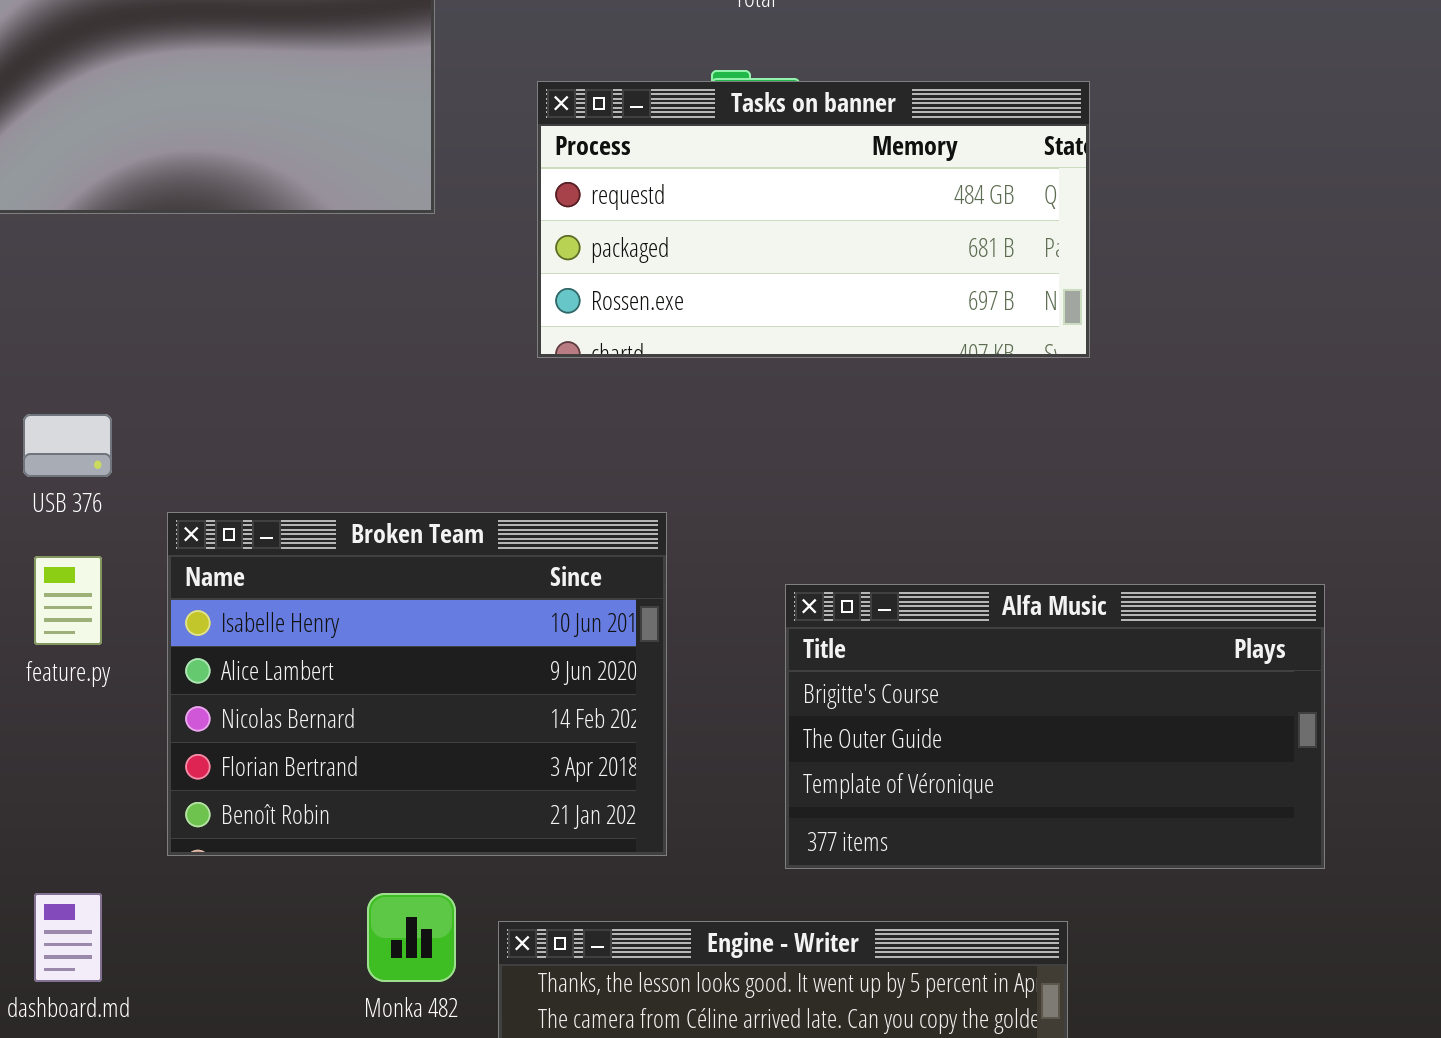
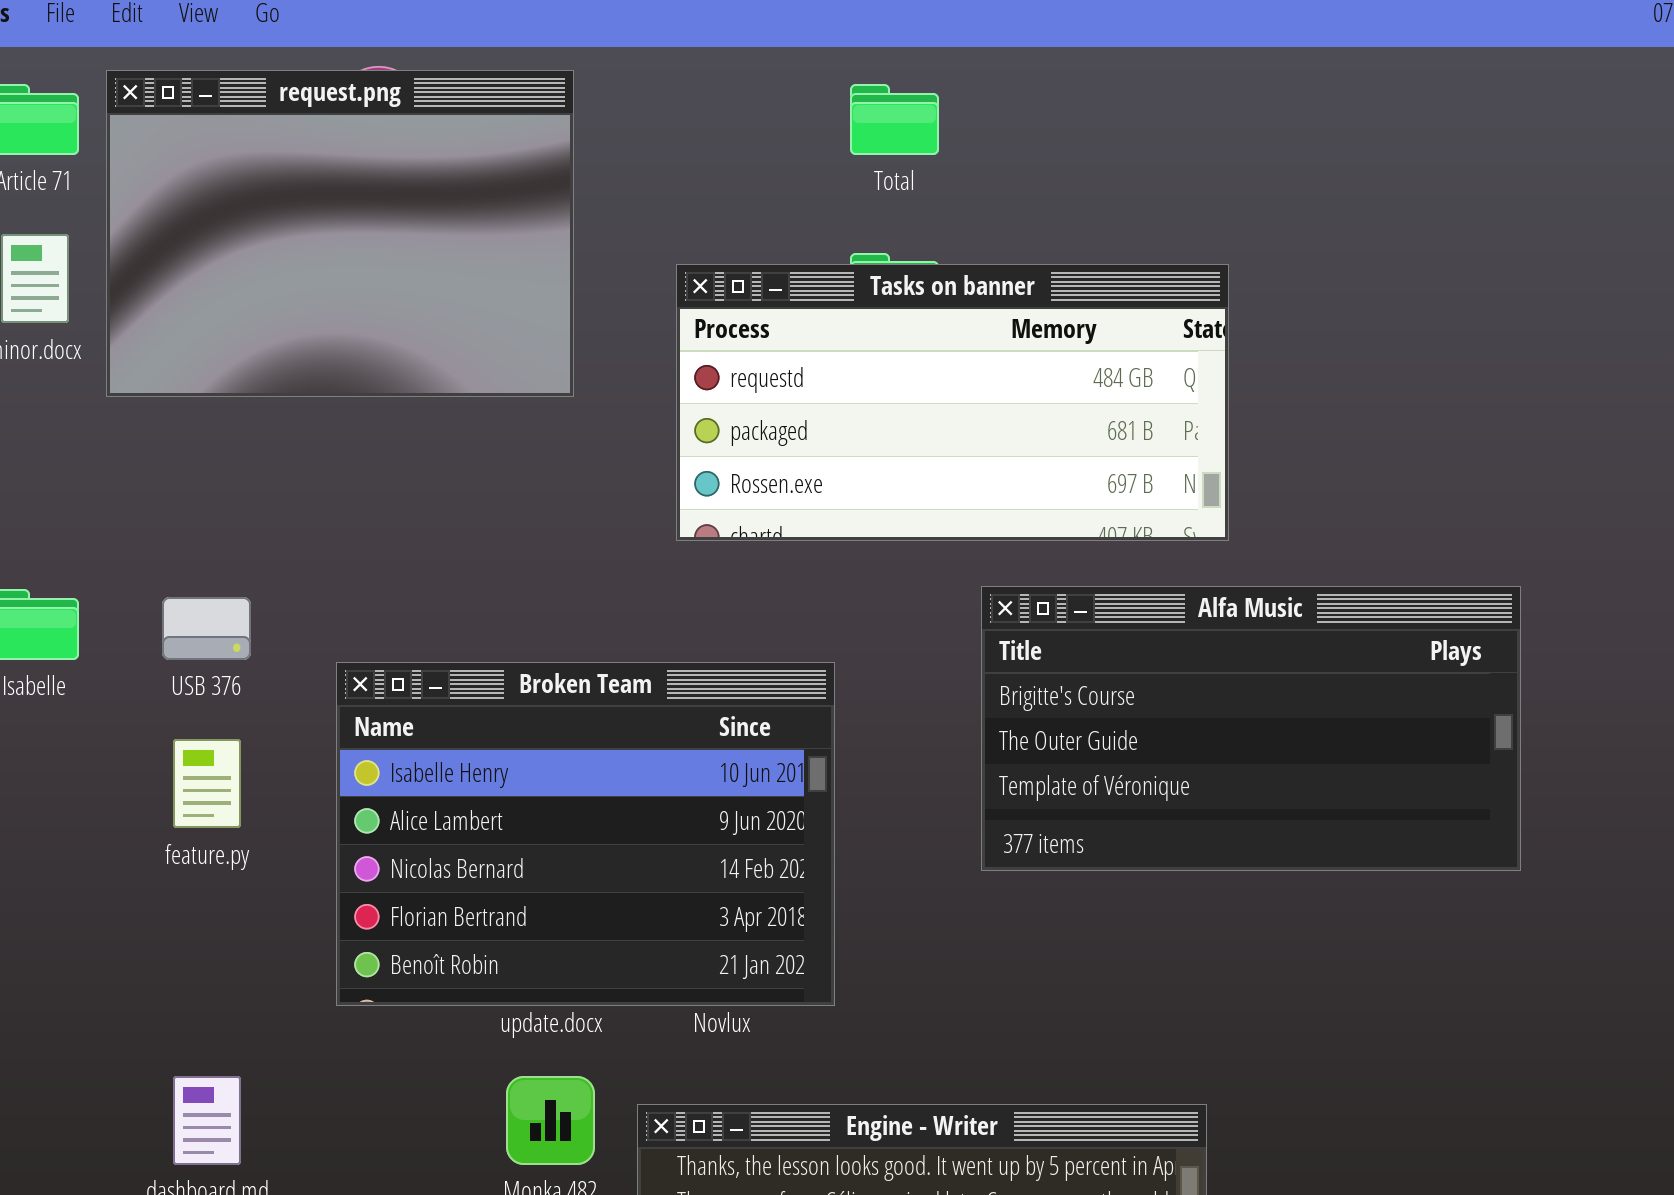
Broken Team: [167,512,667,856] -> [336,662,835,1006], moved
Alfa Music: [785,584,1325,869] -> [981,586,1521,871], moved

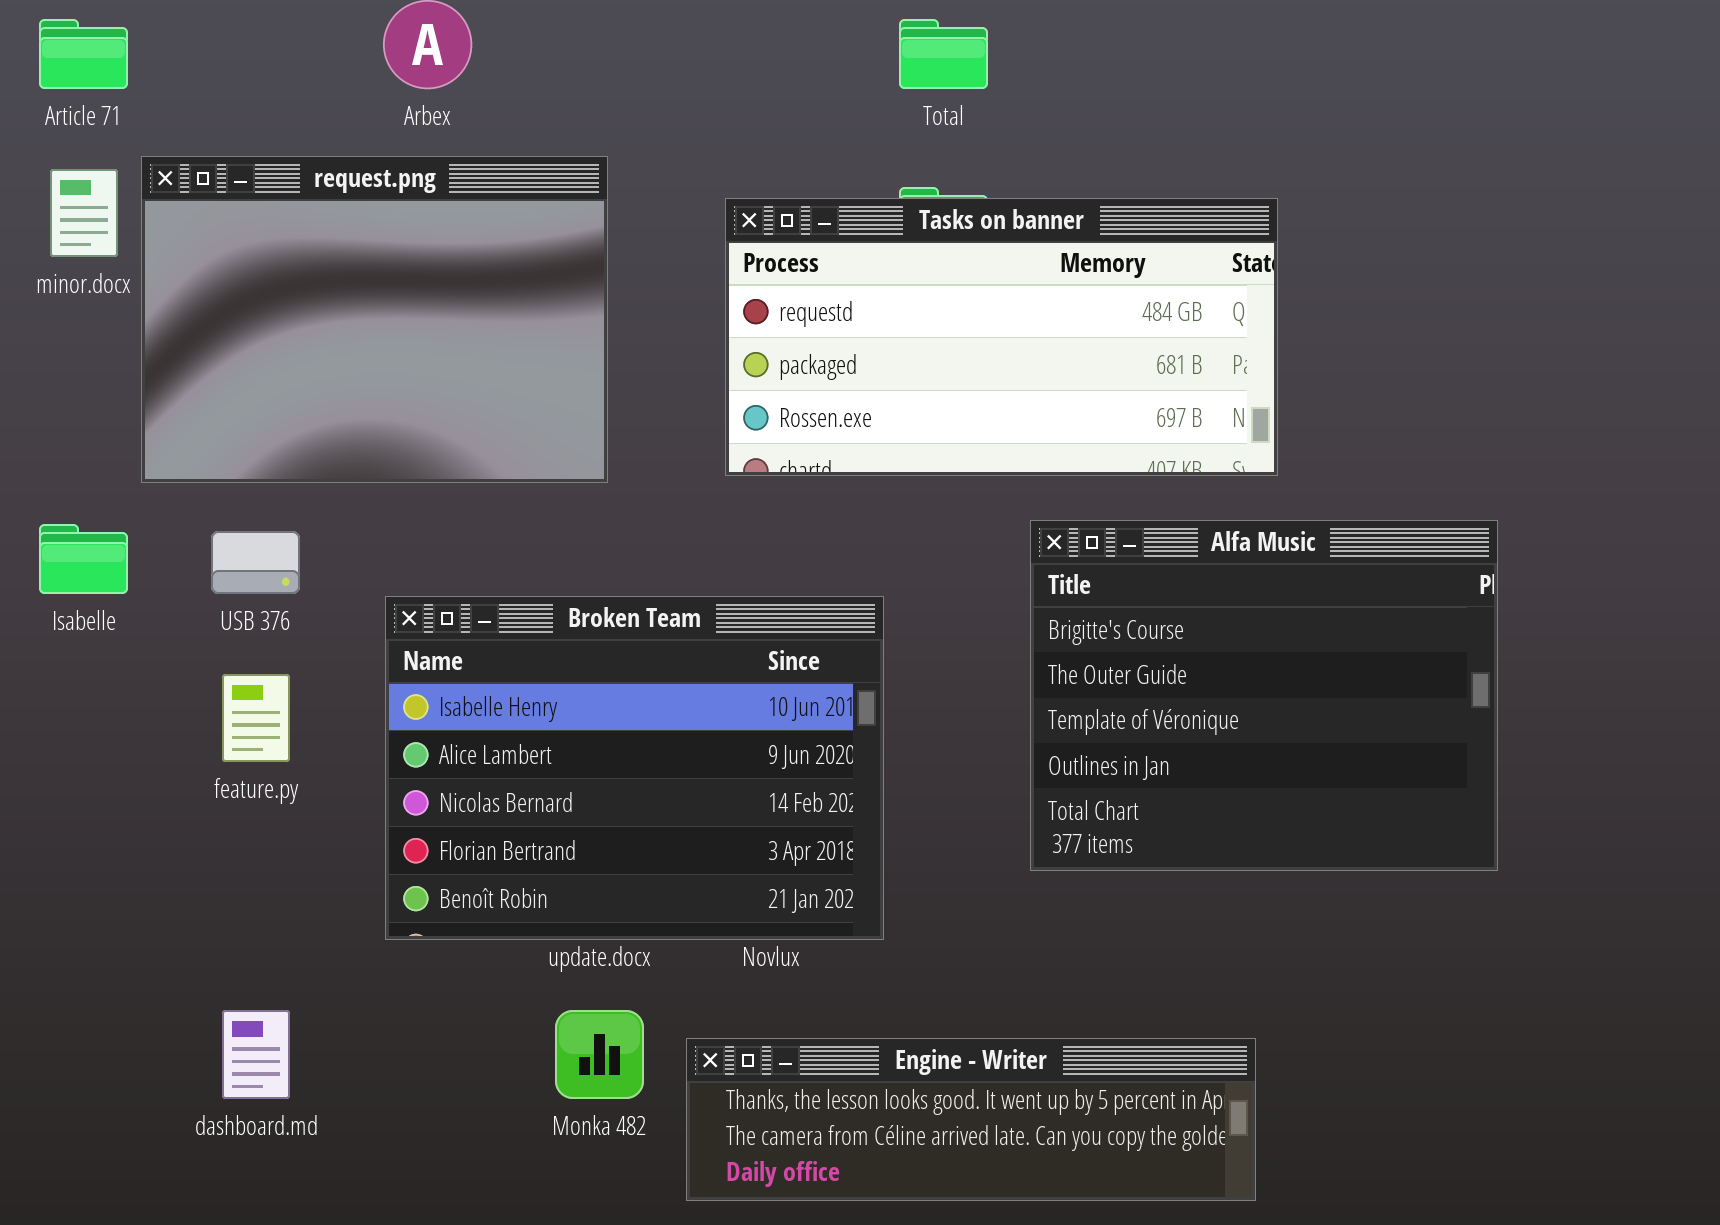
request.png: [106,70,574,397] -> [141,156,608,483], moved
Alfa Music: [981,586,1521,871] -> [1030,520,1498,871], resized

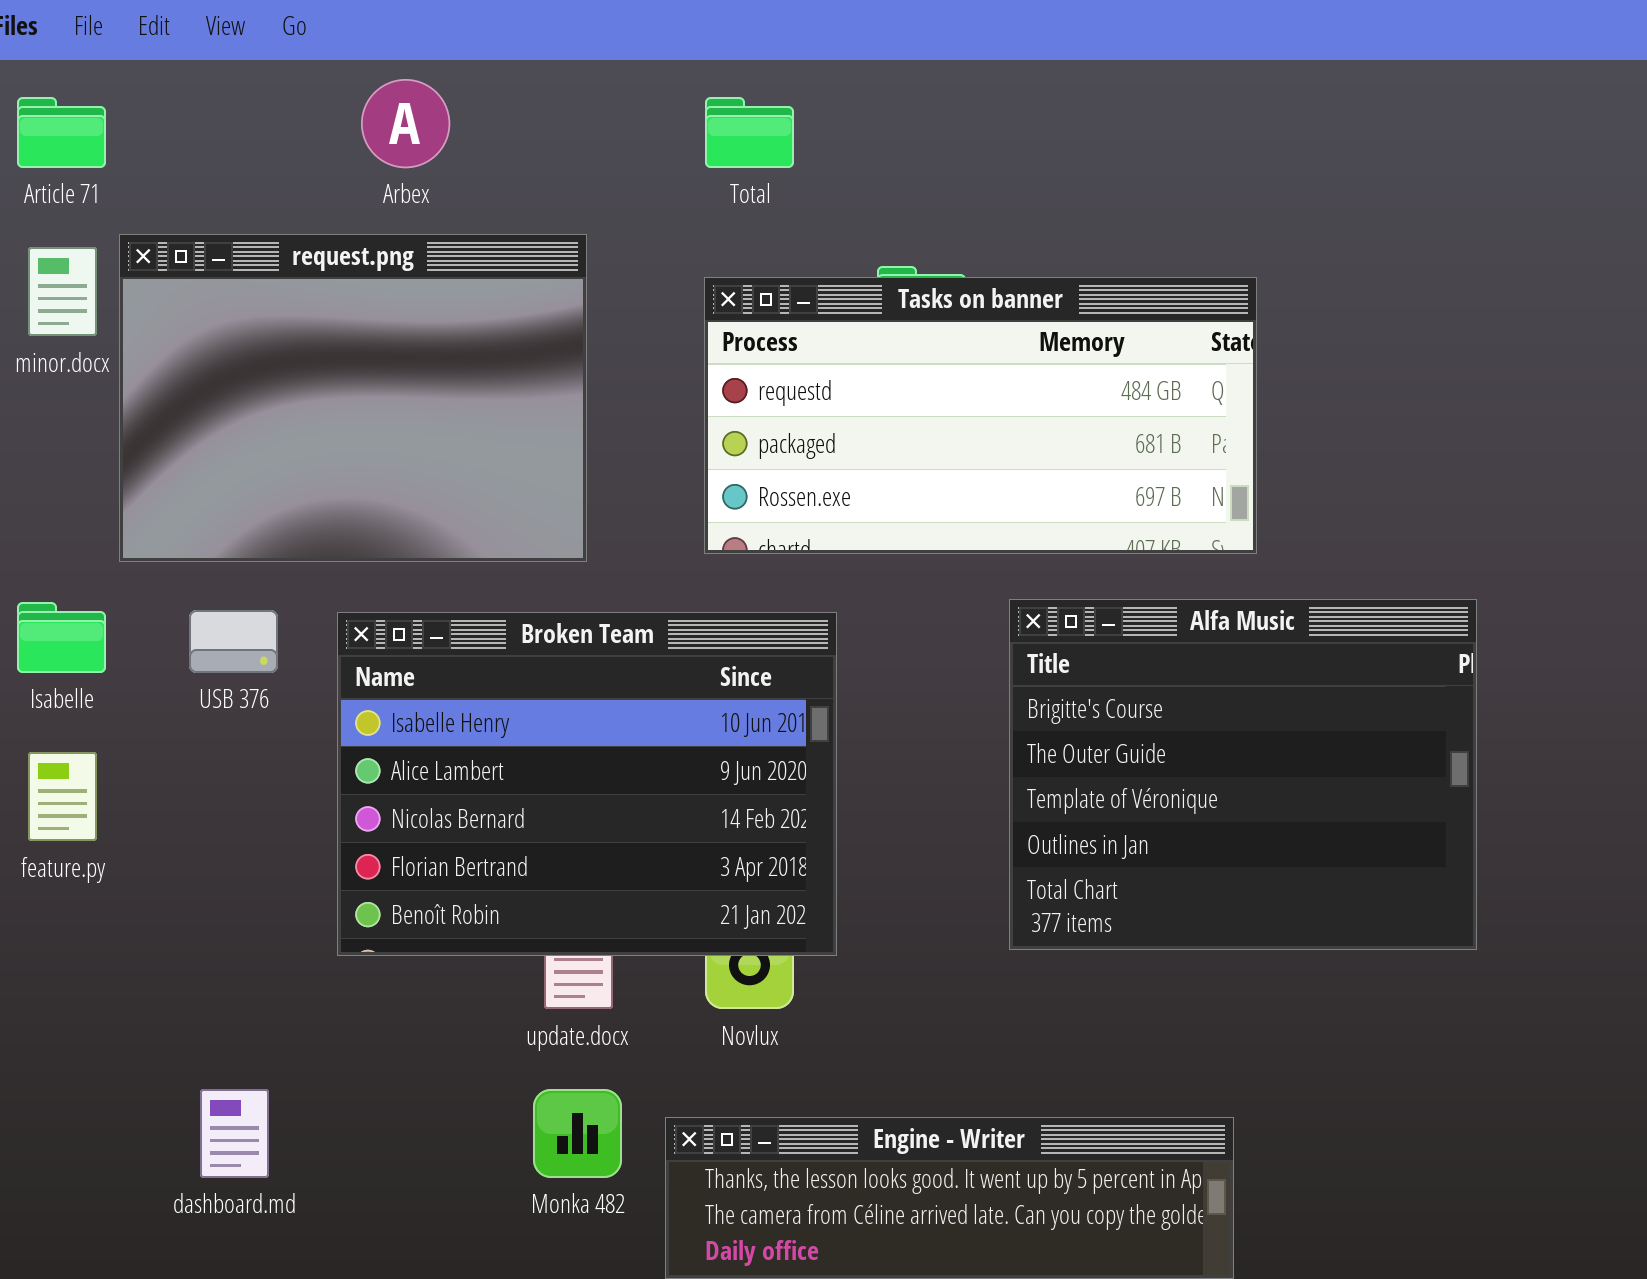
Total: [899,19,988,89] -> [705,97,794,168], moved
Broken Team: [385,596,884,940] -> [337,612,837,956], moved
feature.py: [222,674,290,762] -> [28,752,97,841], moved

